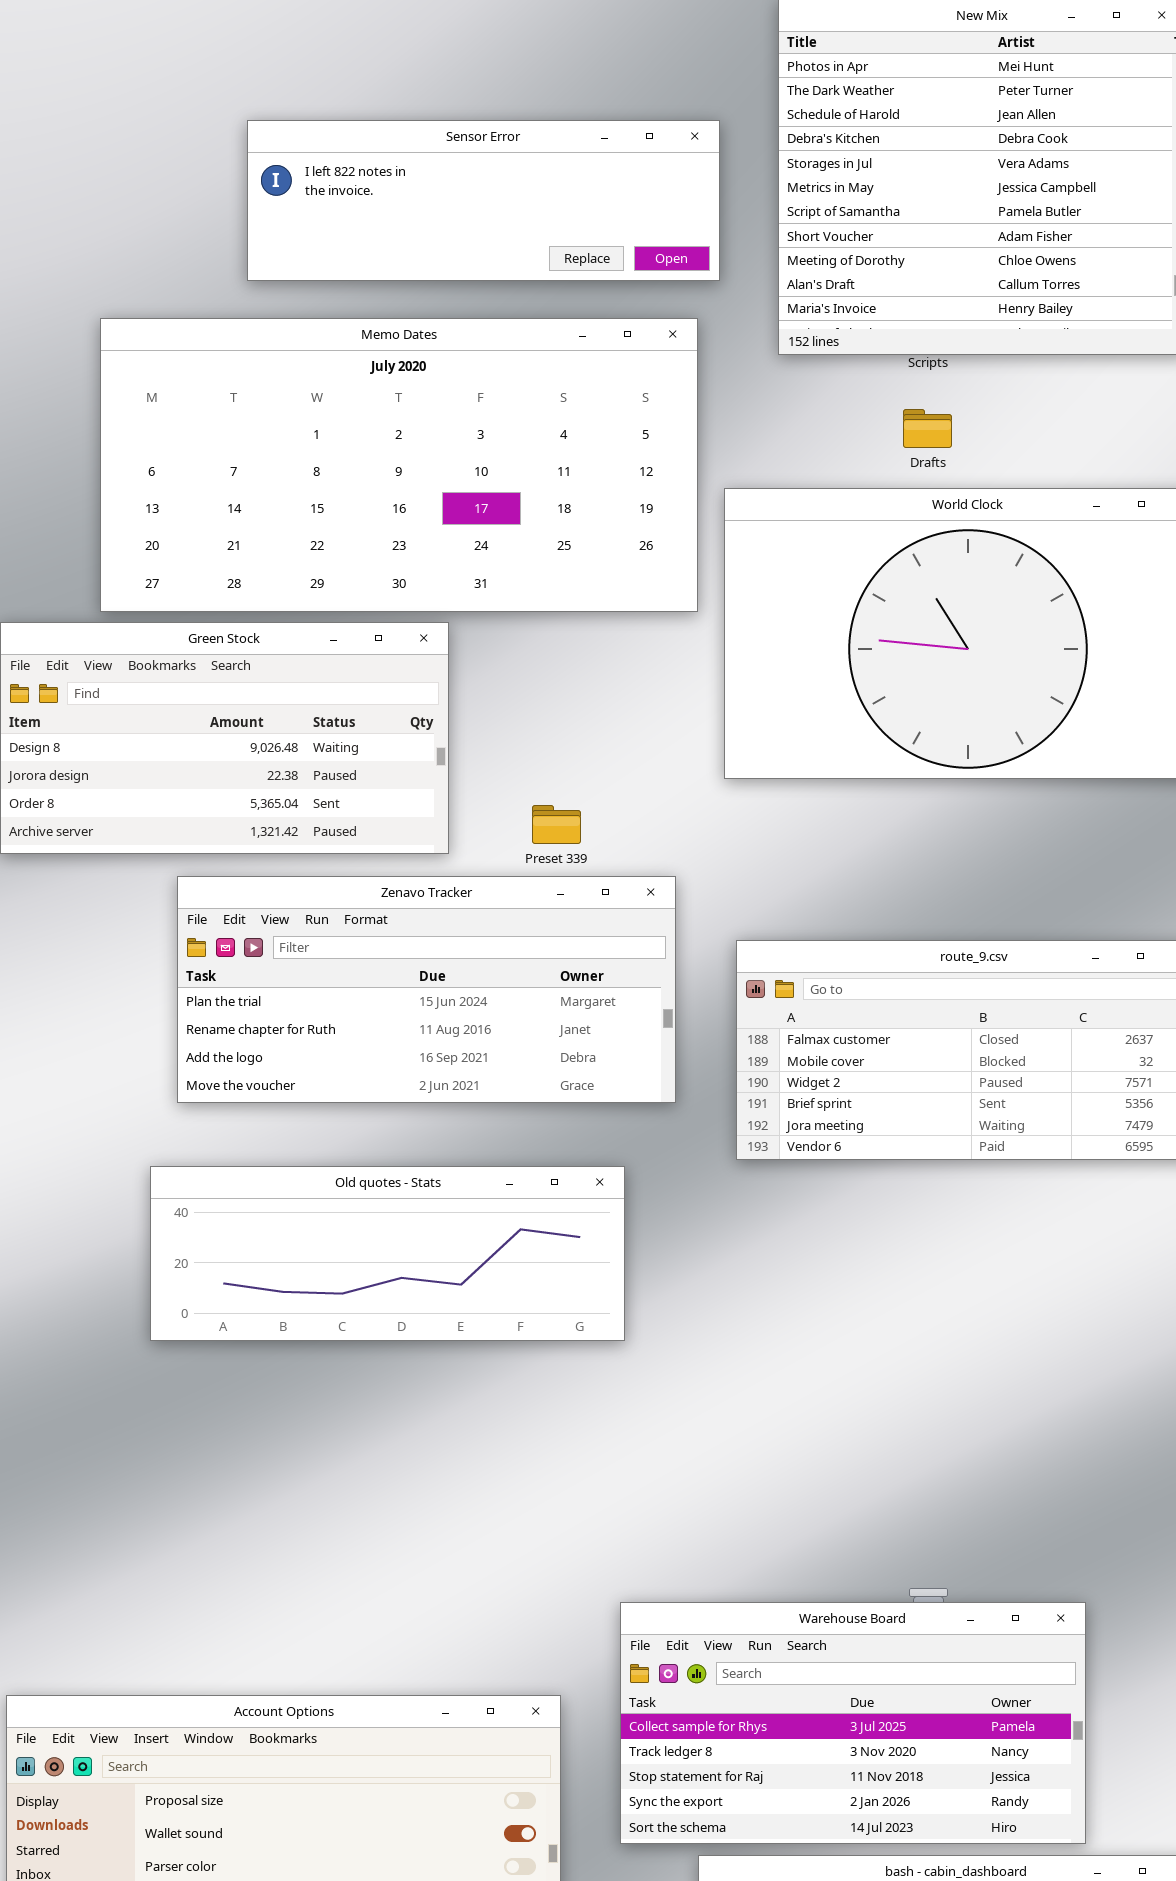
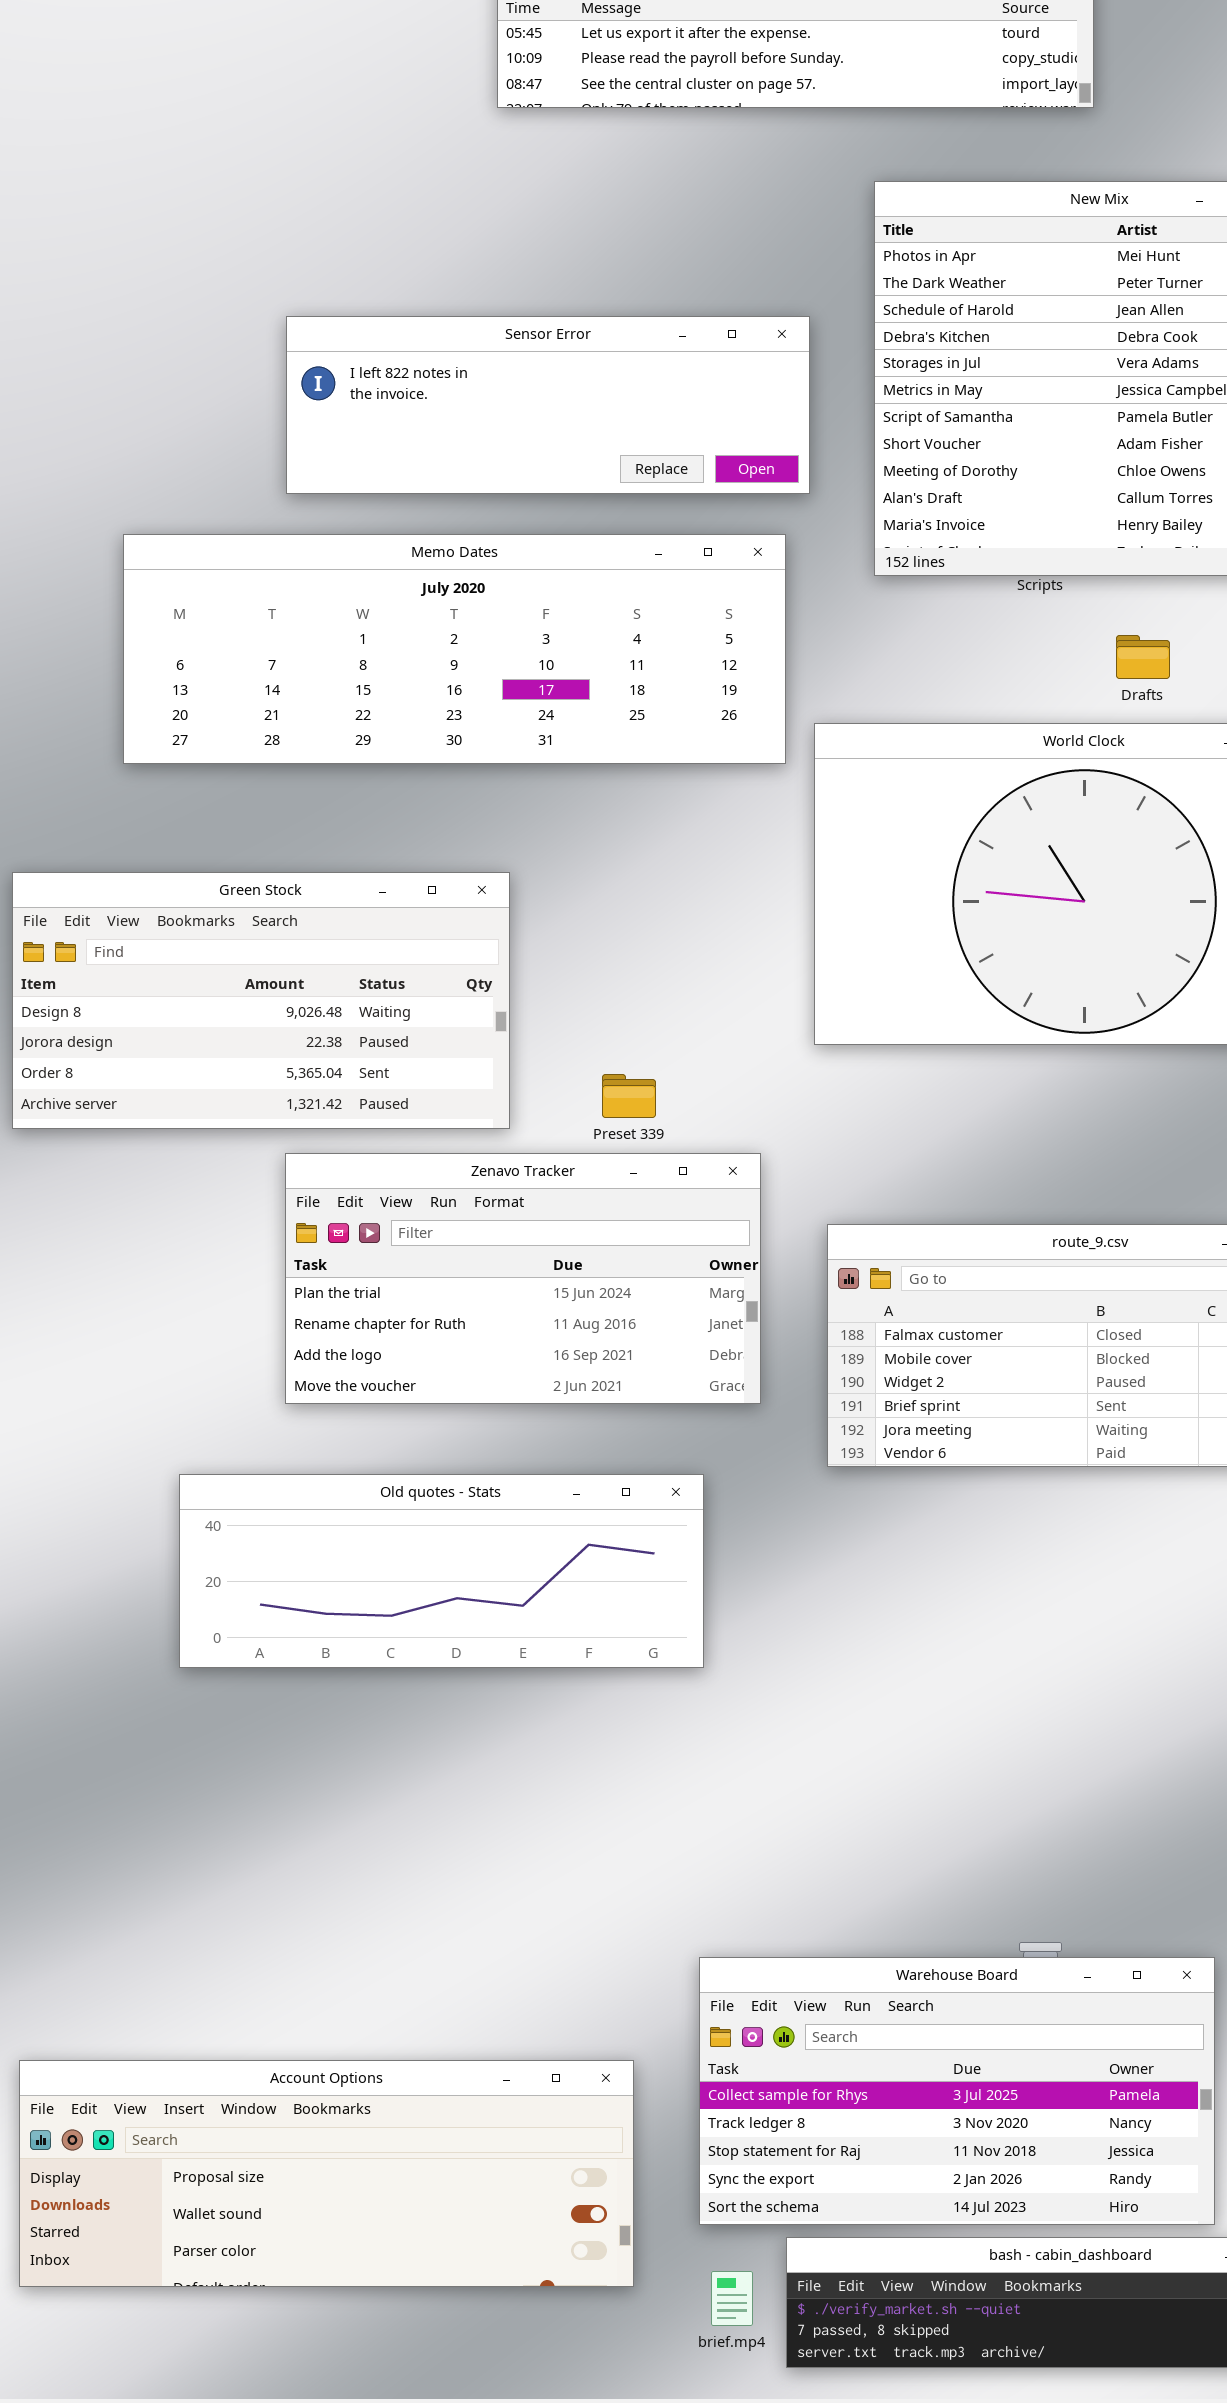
Memo Dates: [100,318,698,612] -> [123,534,786,764], resized
Drafts: [903,409,952,448] -> [1116,635,1170,679], moved
Zenavo Tracker: [177,876,676,1103] -> [285,1153,761,1404], resized

